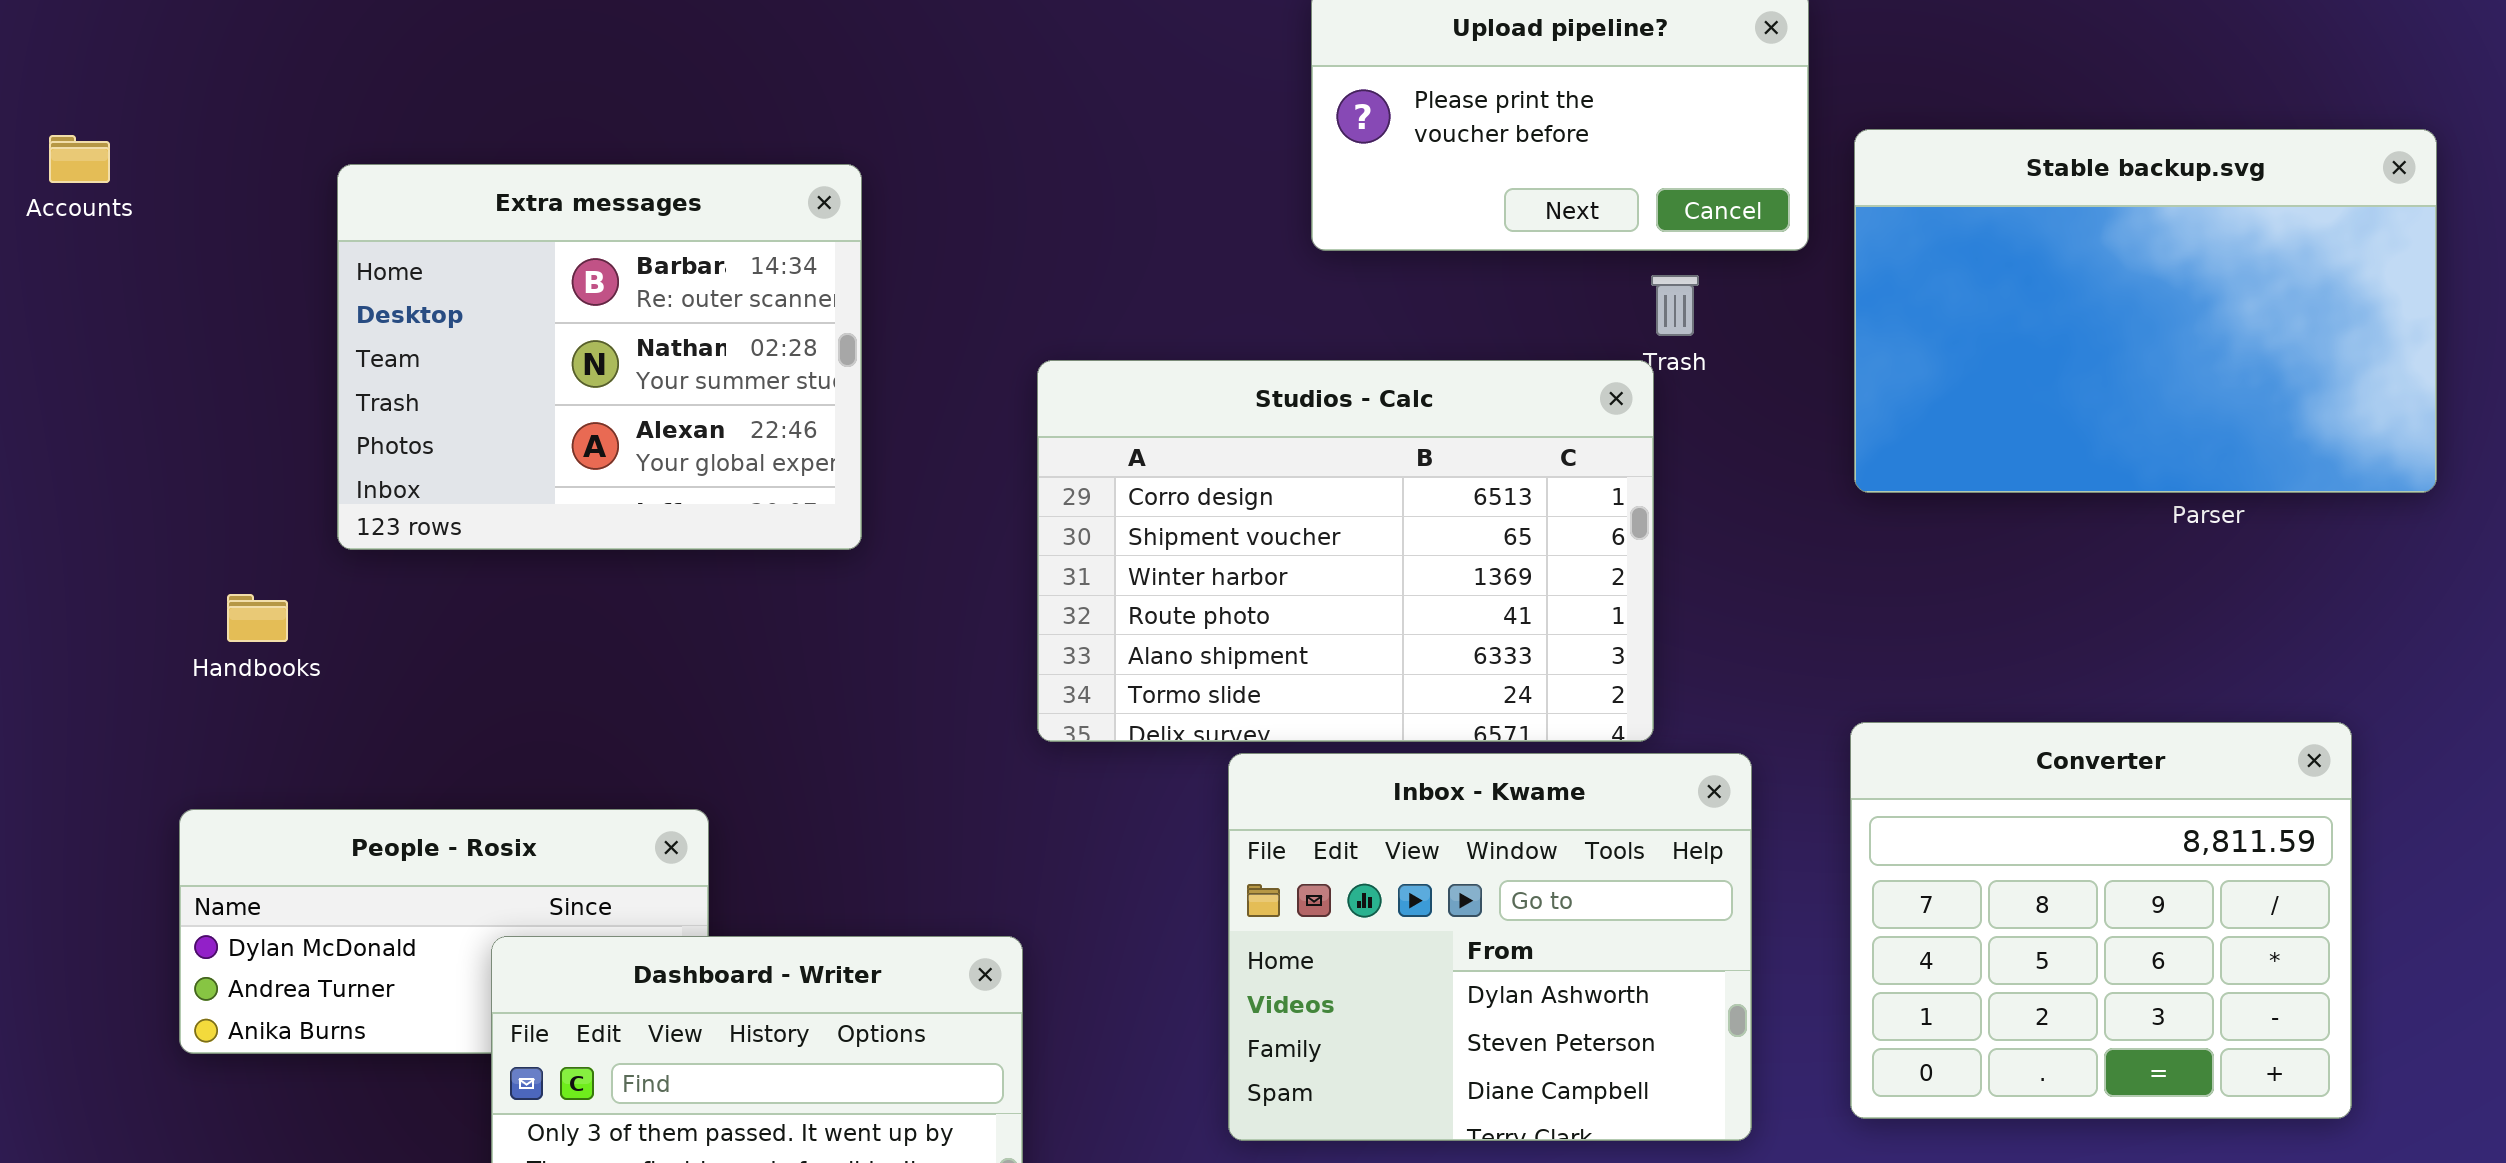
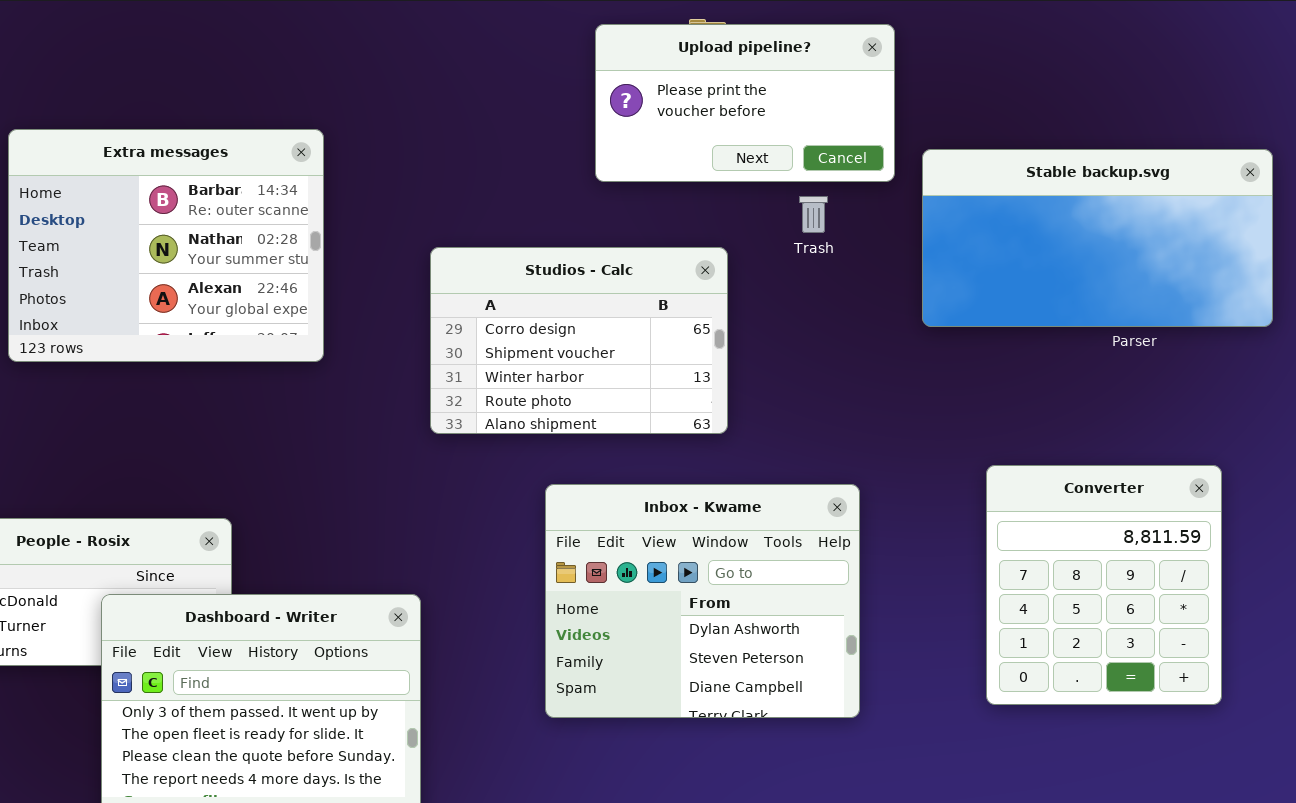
Stable backup.svg: [1854,129,2437,493] -> [922,149,1273,327], resized
Studios - Calc: [1037,360,1654,742] -> [430,247,728,434], resized
Converter: [1850,722,2352,1119] -> [986,465,1222,705], resized

